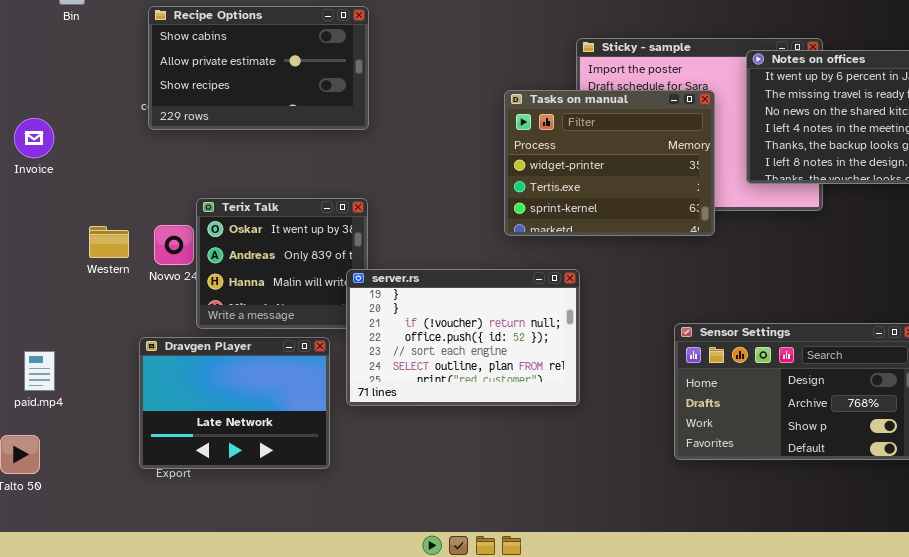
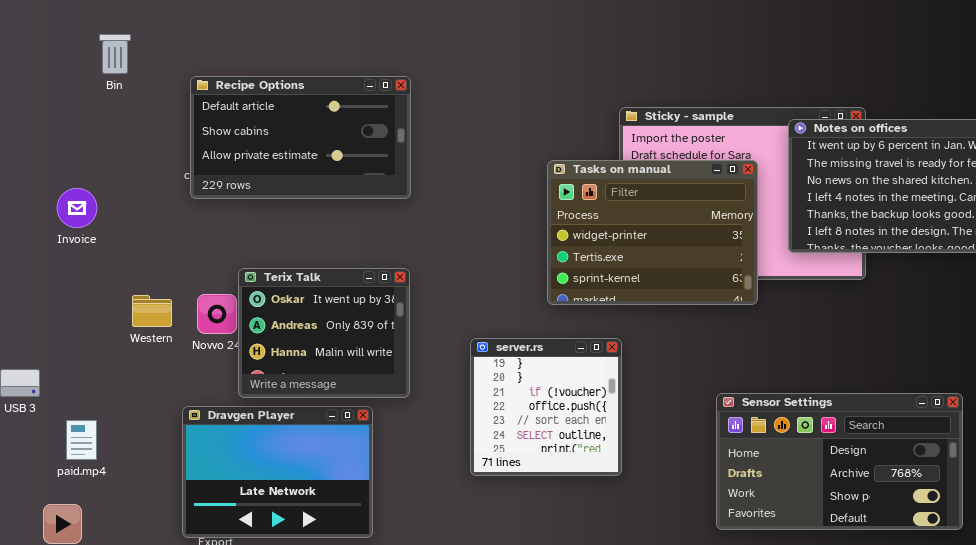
Recipe Options: [148,6,369,130] -> [190,76,411,199], scrolled up 1 row
server.rs: [346,269,580,406] -> [470,338,622,476], resized

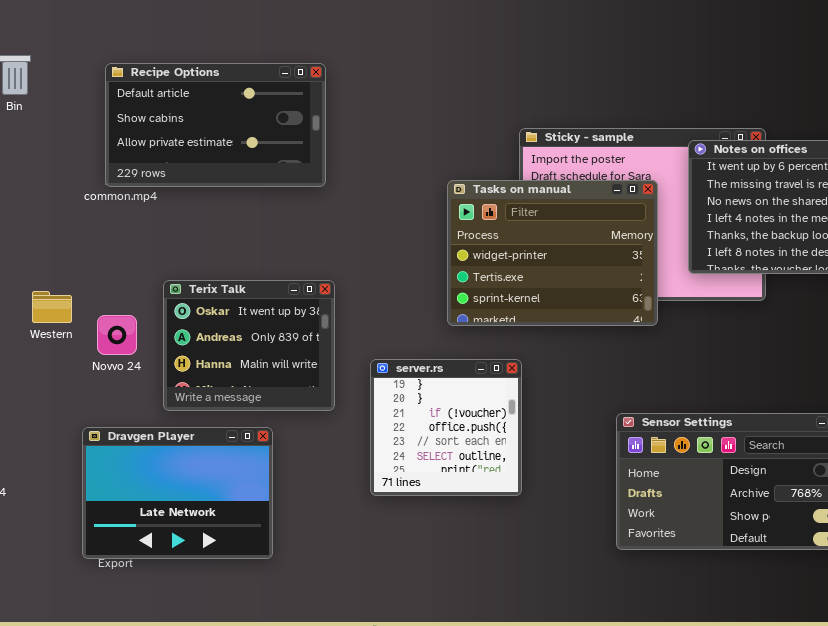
Recipe Options: [190,76,411,199] -> [105,63,326,187], moved
Terix Talk: [238,268,410,398] -> [163,280,335,411], moved
Western: [132,295,172,327] -> [32,291,72,323], moved

